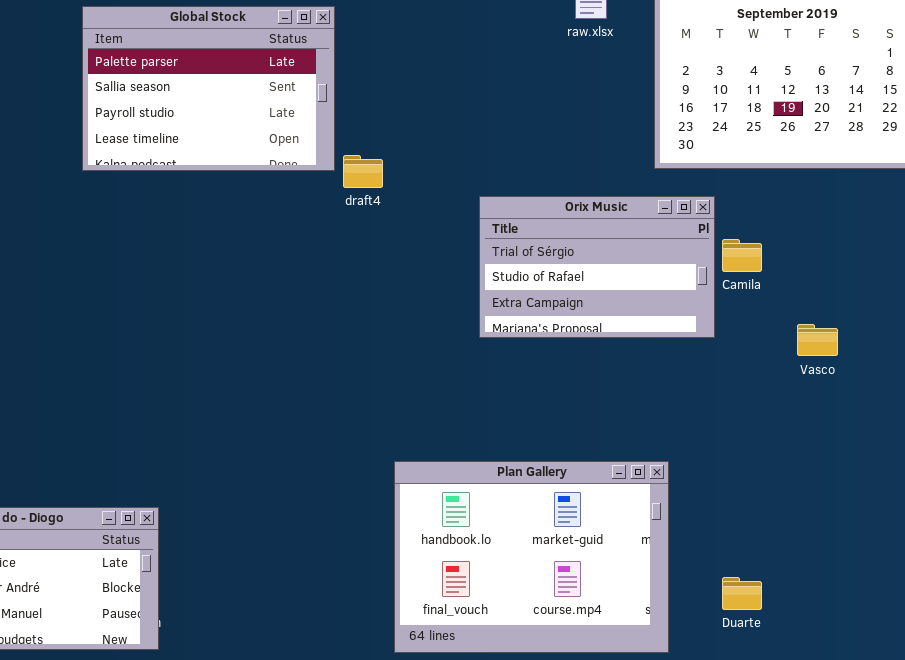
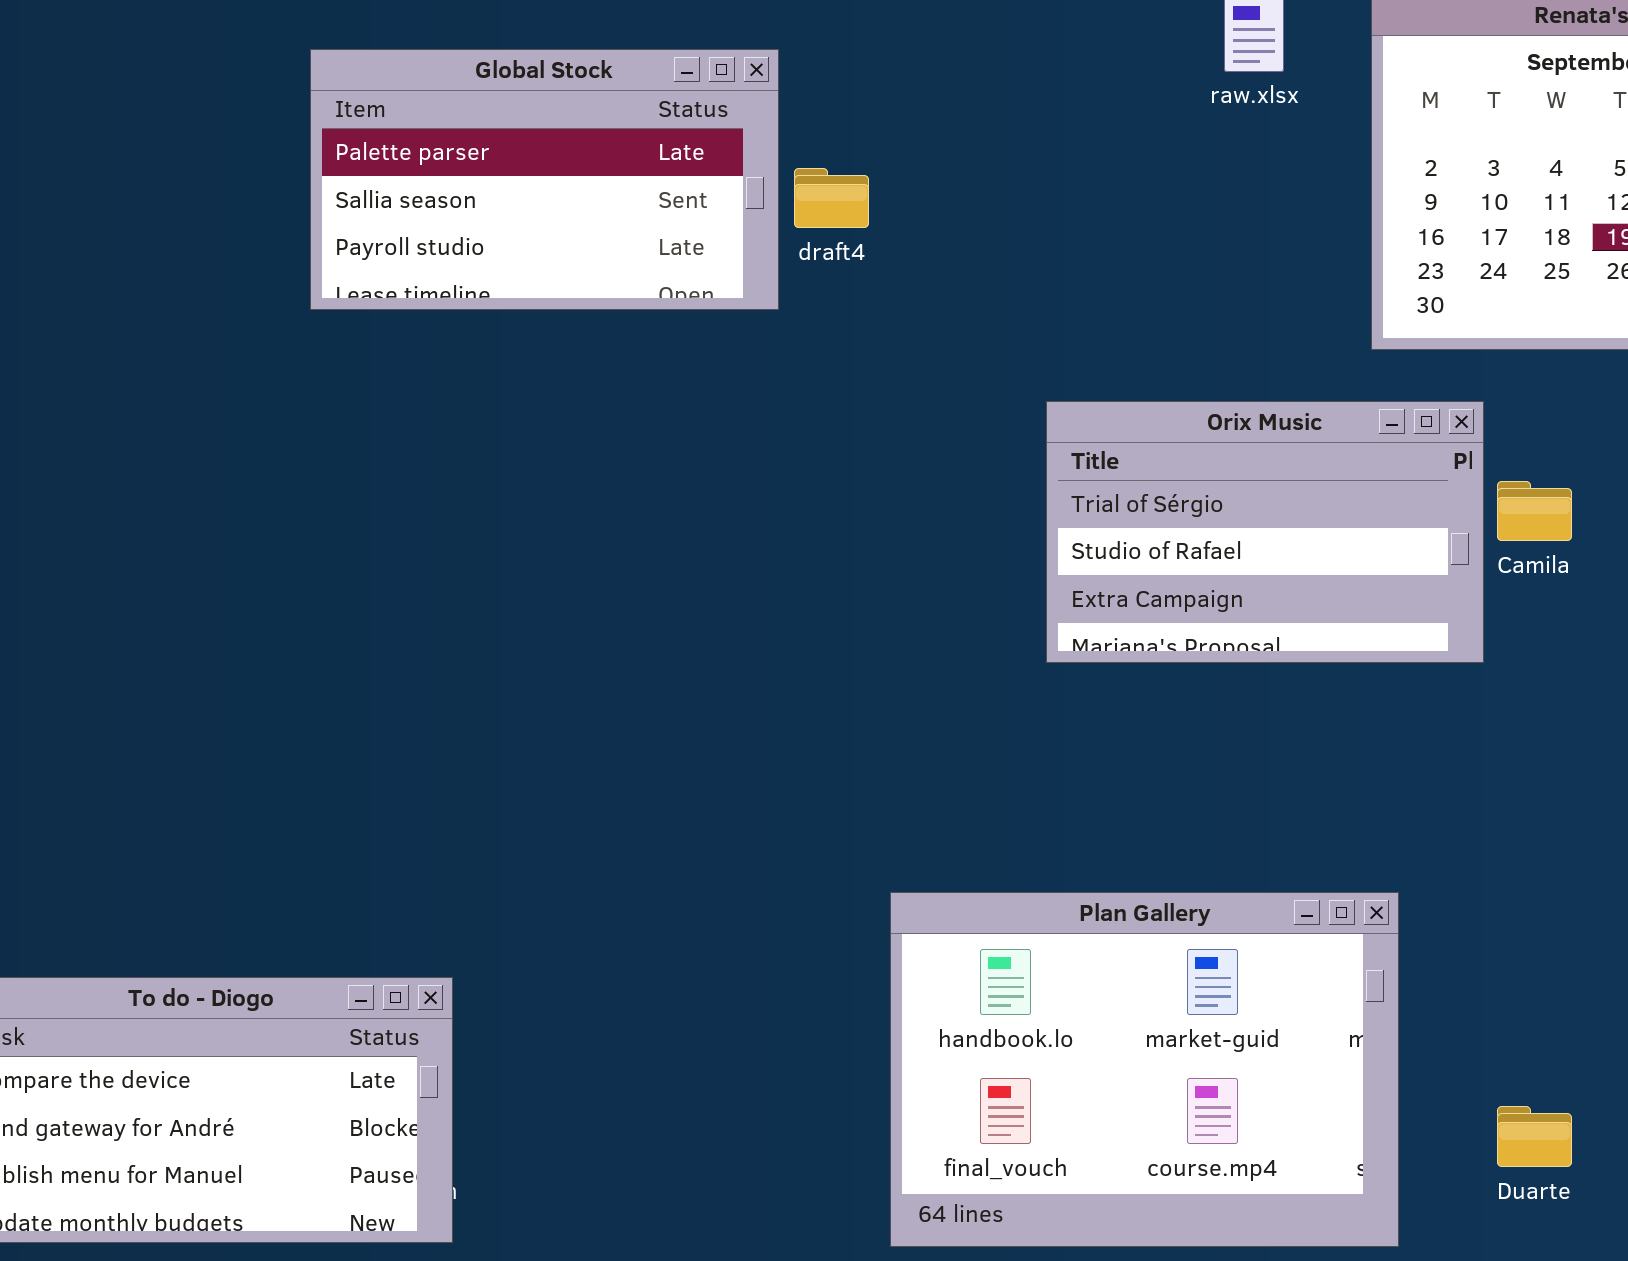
Global Stock: [82,6,335,171] -> [310,49,779,310], resized
draft4: [343,155,383,188] -> [794,168,869,228], moved

